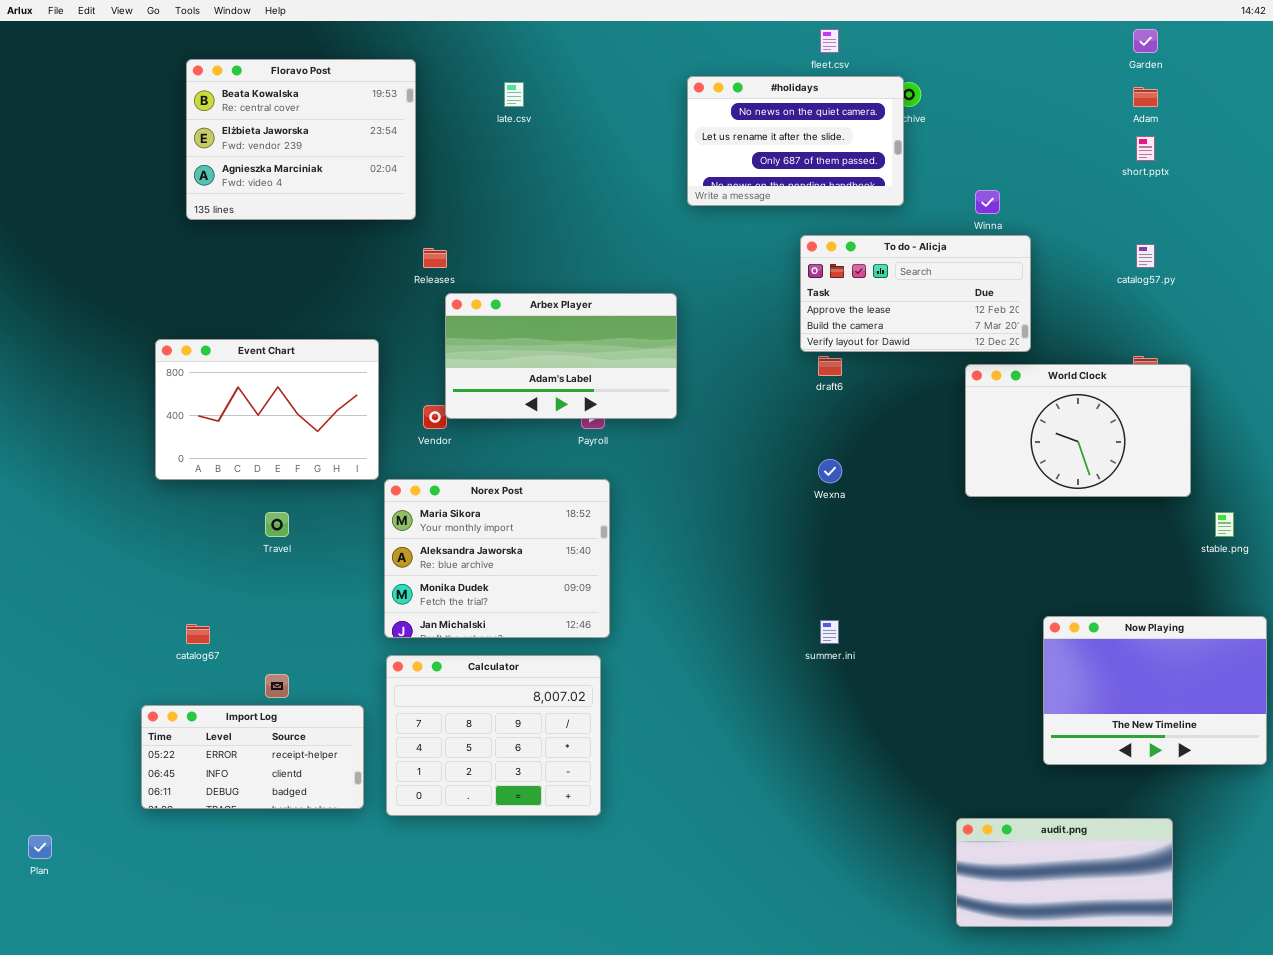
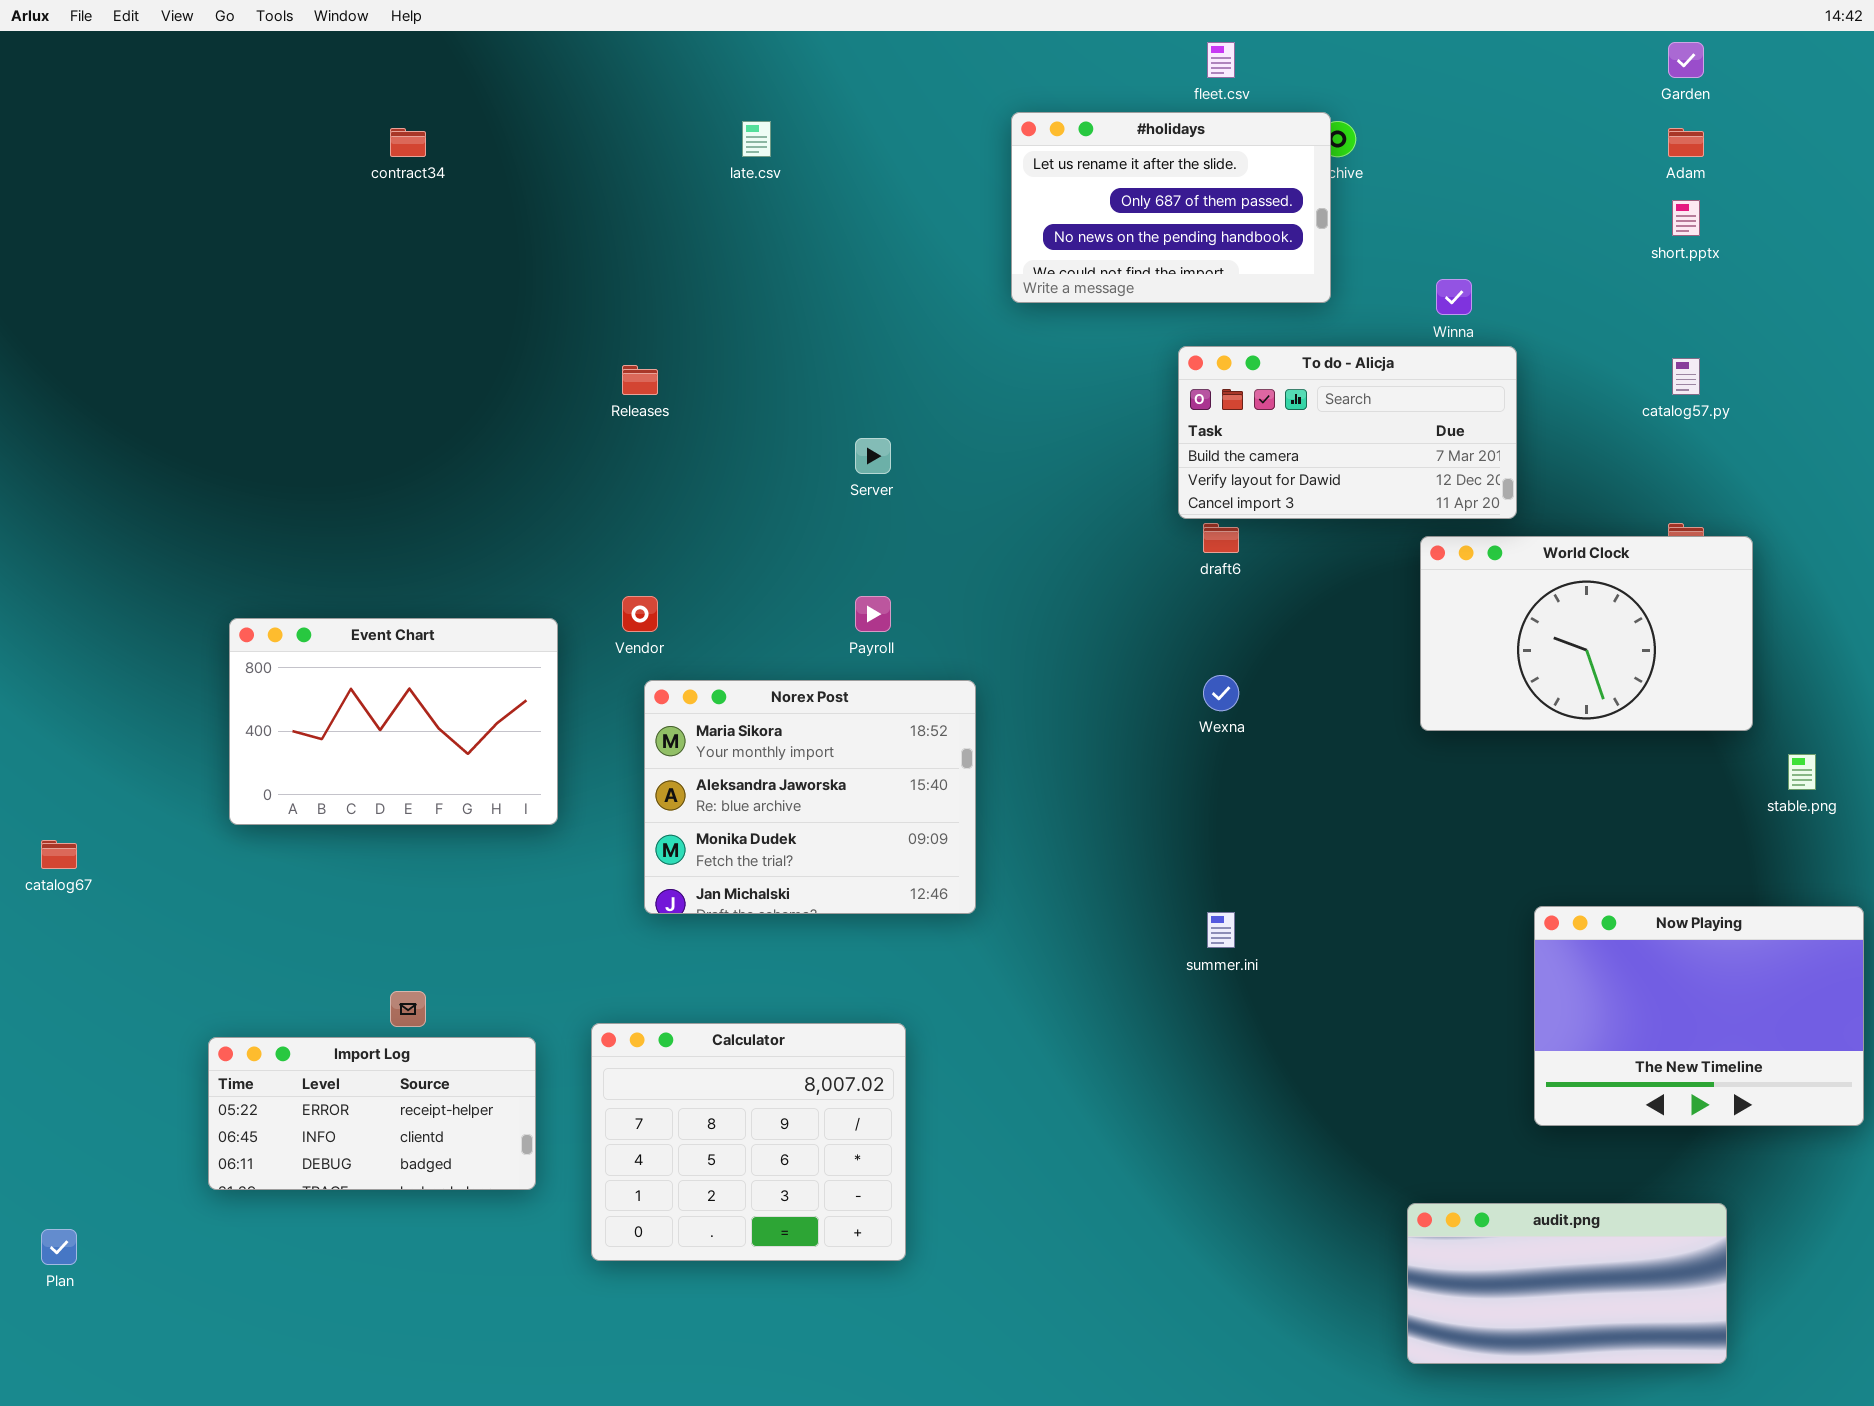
Floravo Post: [186,59,416,220] -> none, closed
#holidays: [687,76,904,206] -> [1011,112,1331,303], scrolled down 1 row
To do - Alicja: [800,235,1031,352] -> [1178,346,1517,519], scrolled down 1 row
Arbex Player: [445,293,677,419] -> none, closed
Event Chart: [155,339,379,480] -> [229,618,558,825], moved
Norex Post: [384,479,610,638] -> [644,680,976,914], moved
catalog67: [186,624,210,644] -> [41,840,77,869], moved
Calculator: [386,655,601,816] -> [591,1023,906,1261], moved

